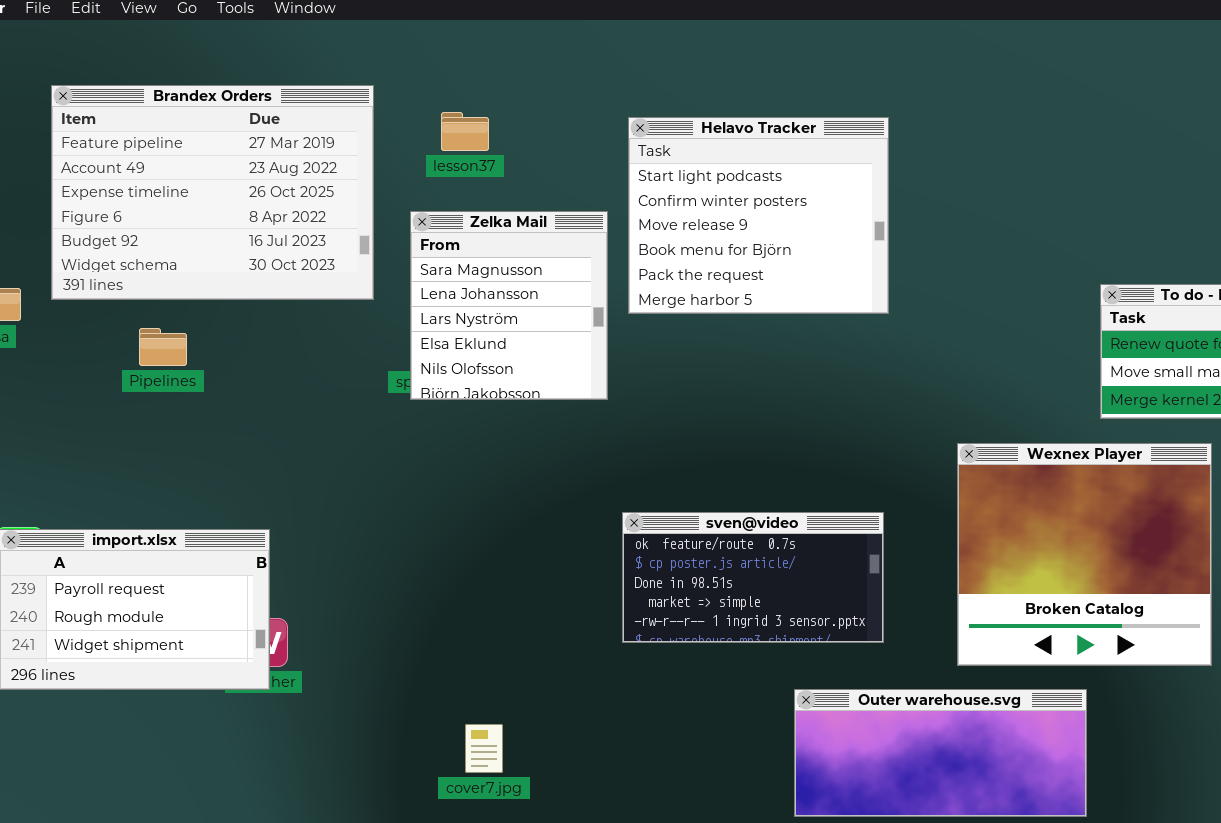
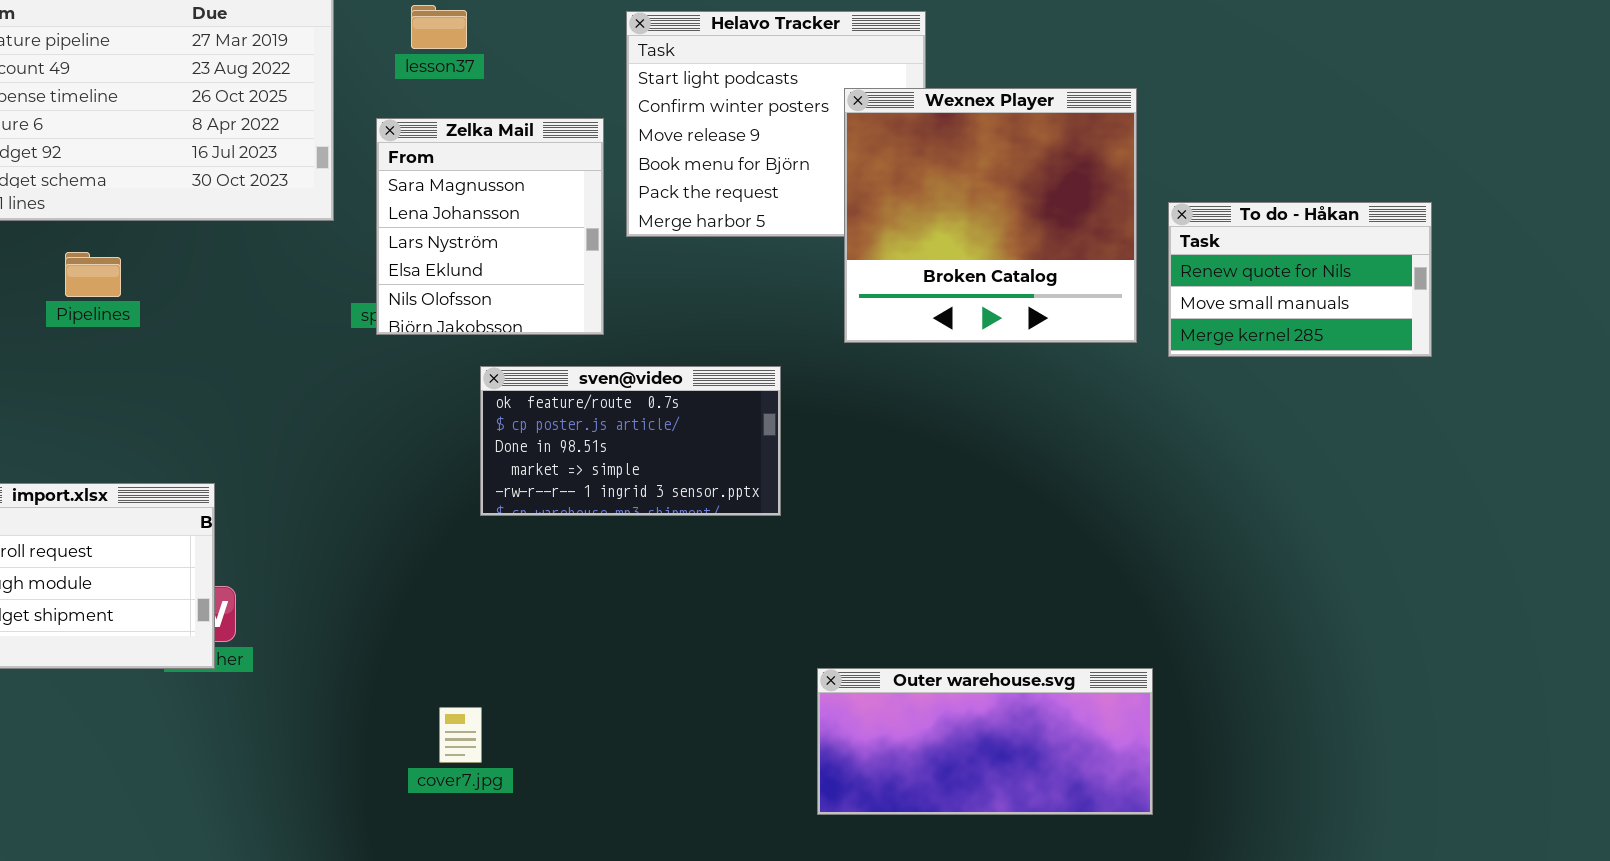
Wexnex Player: [957,443,1212,666] -> [844,88,1137,343], moved
sven@video: [622,512,884,643] -> [480,366,781,516], moved

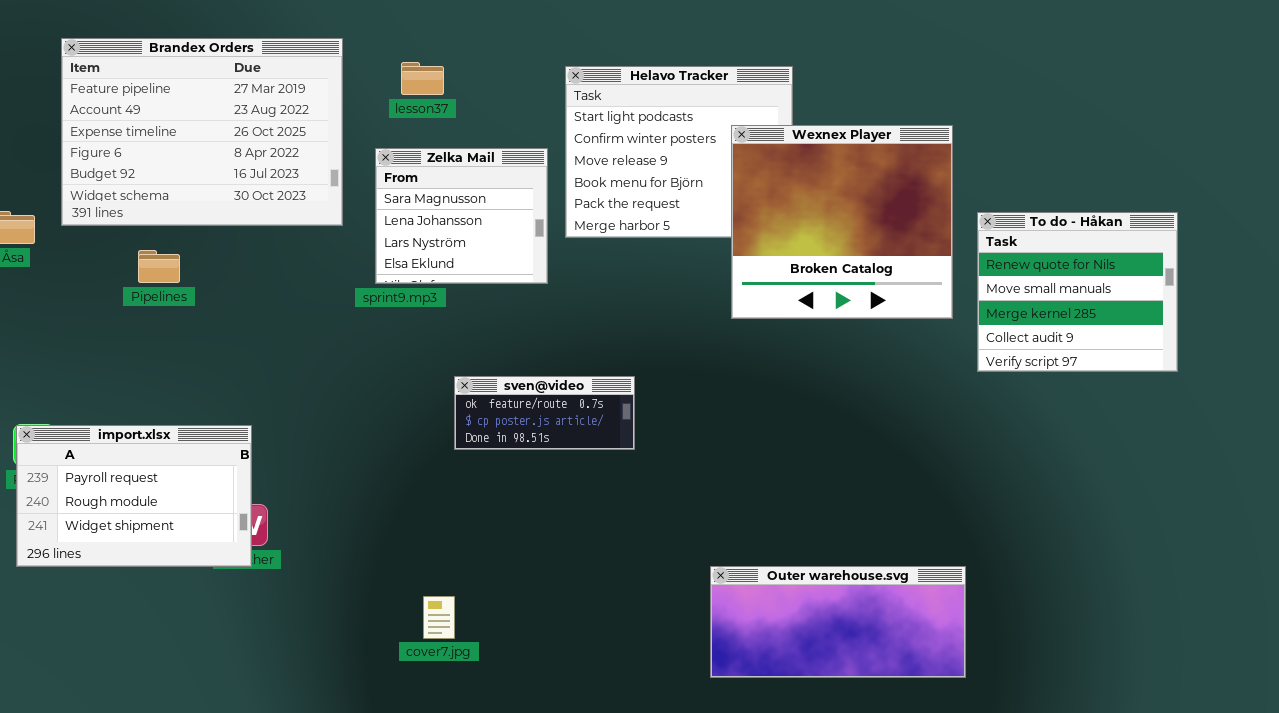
Zelka Mail: [376,118,604,335] -> [375,148,548,284], resized
To do - Håkan: [1168,202,1432,357] -> [977,212,1178,372], resized
sven@video: [480,366,781,516] -> [454,376,635,450], resized

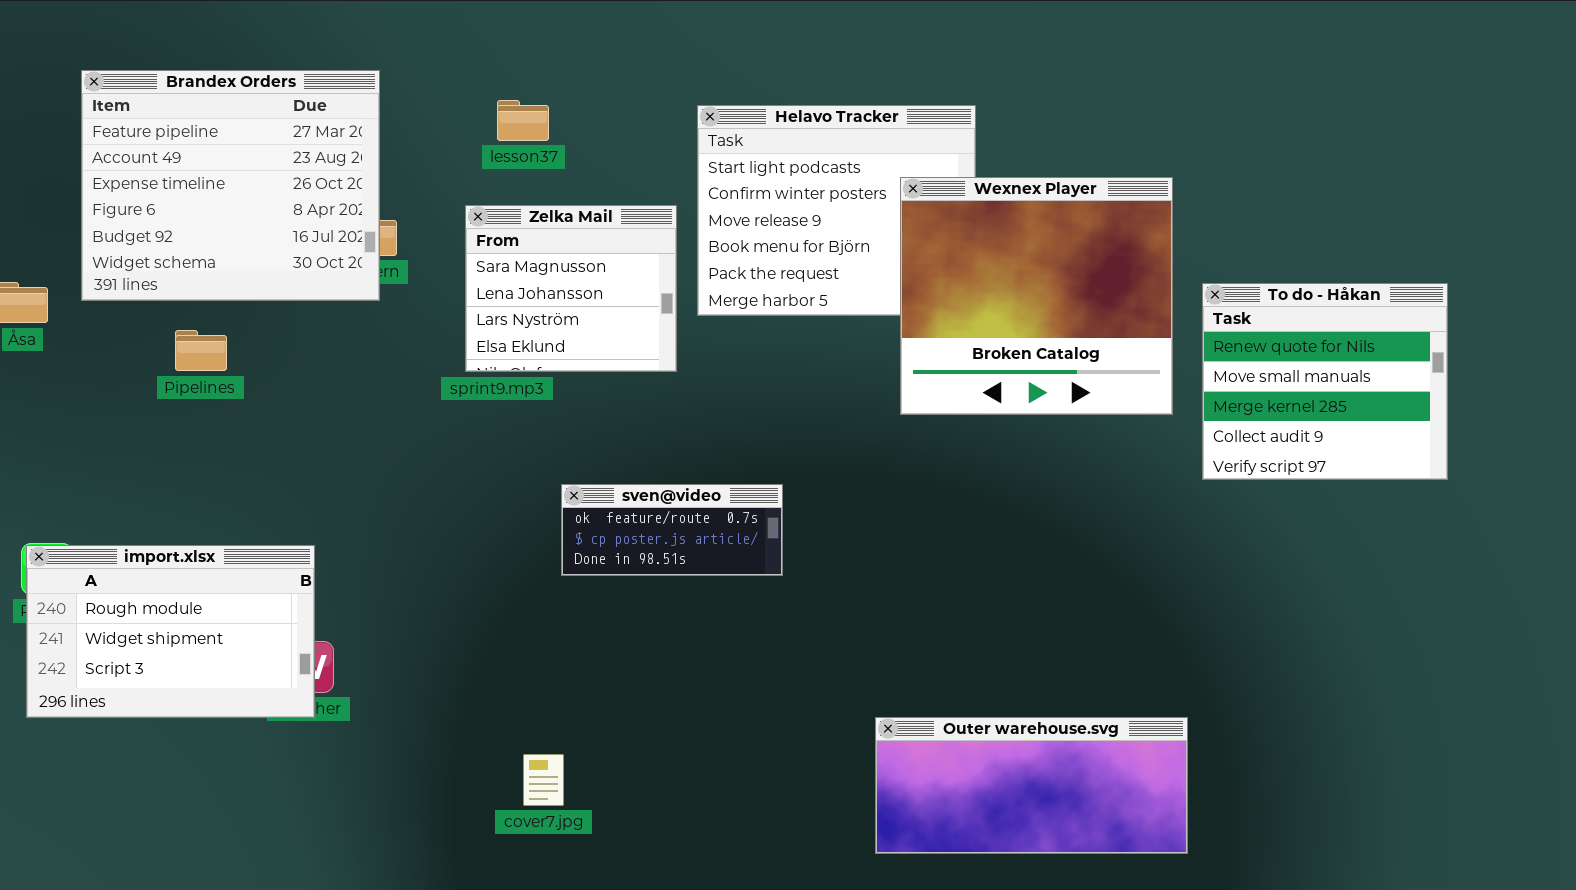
Brandex Orders: [61,38,343,226] -> [81,70,380,301], resized
import.xlsx: [16,425,252,567] -> [26,545,315,718], scrolled down 1 row

